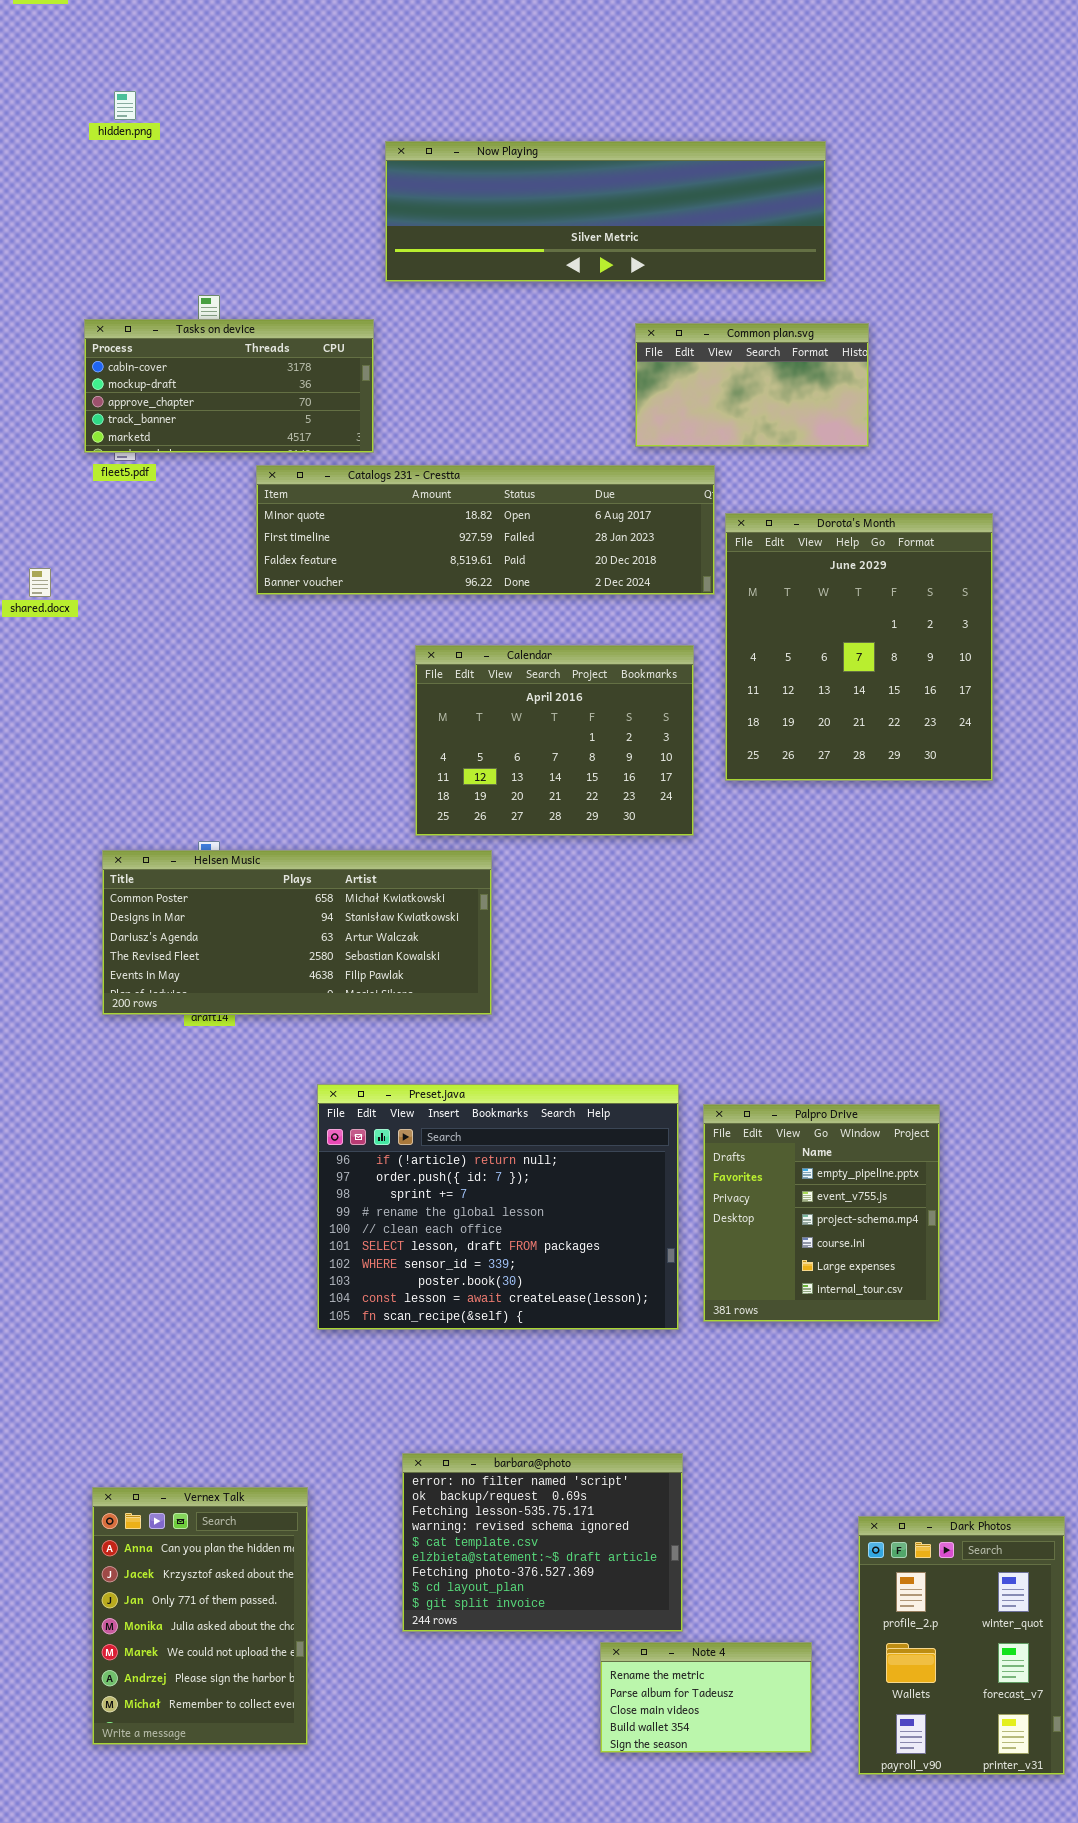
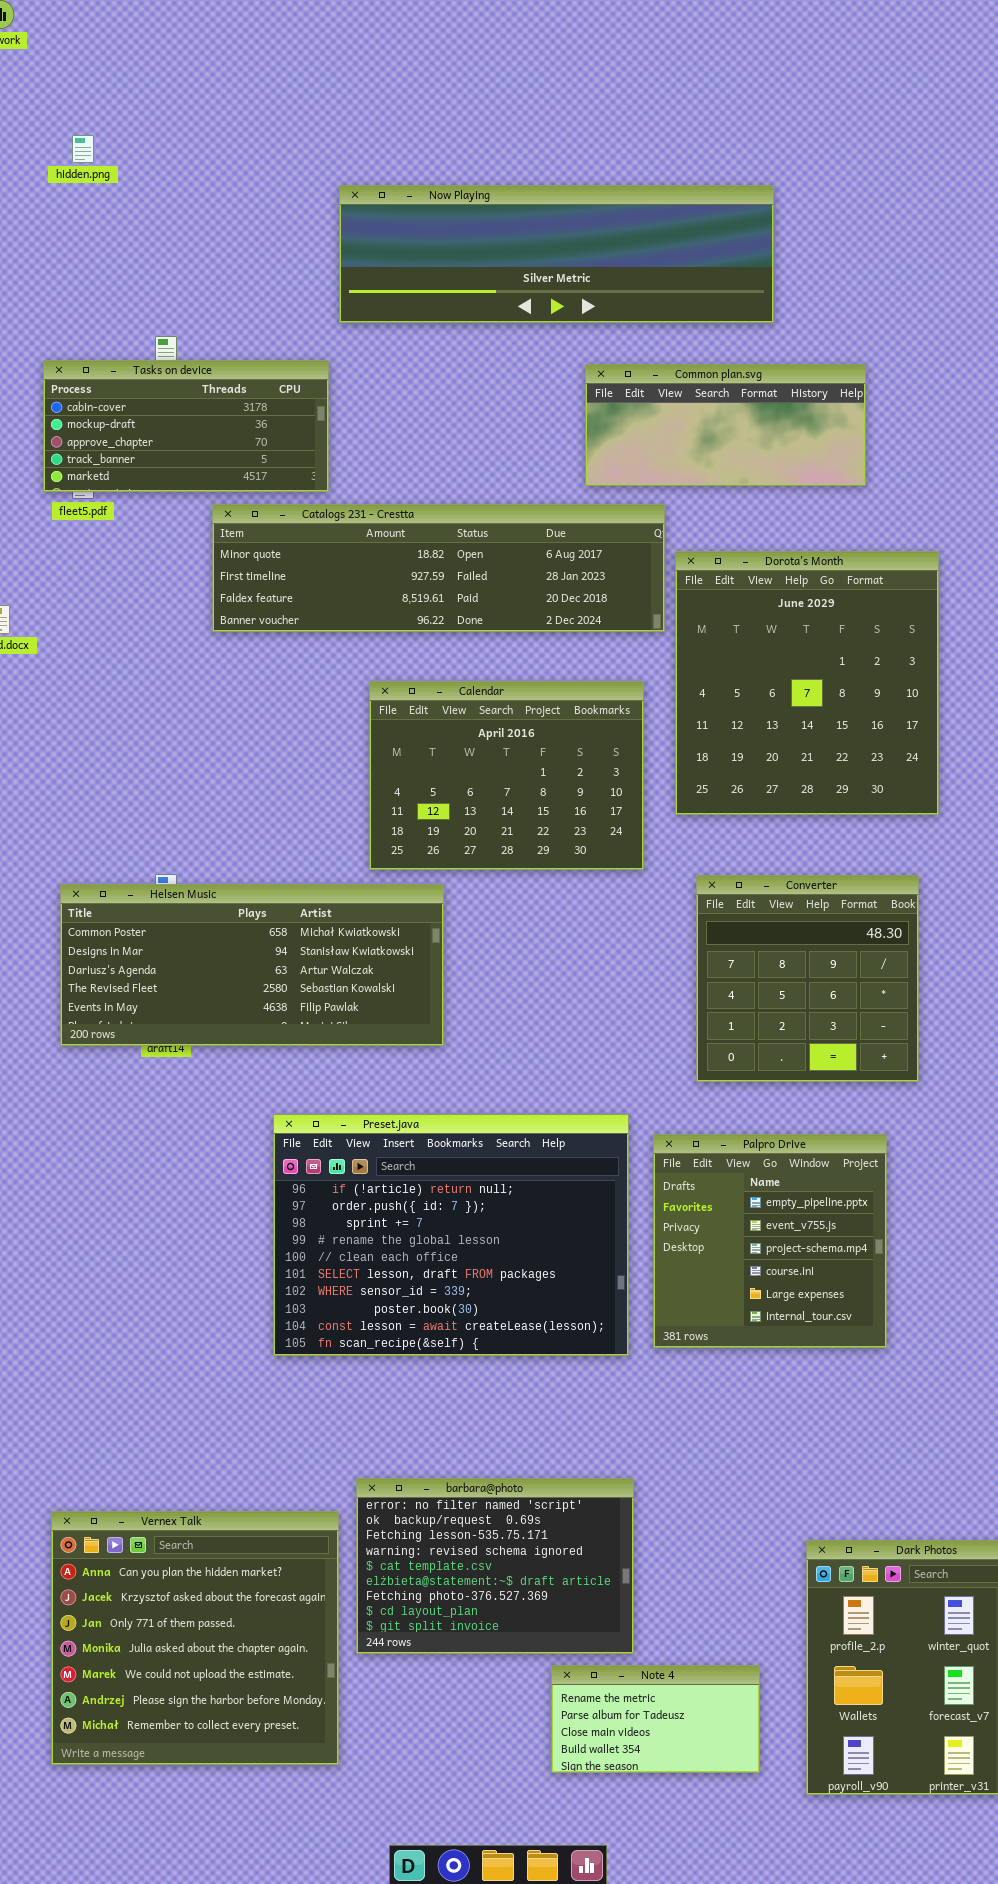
Common plan.svg: [635,323,869,447] -> [585,364,866,486], resized
Converter: none -> [696,875,919,1082], opened
Vernex Talk: [92,1487,308,1745] -> [51,1511,339,1765], resized

